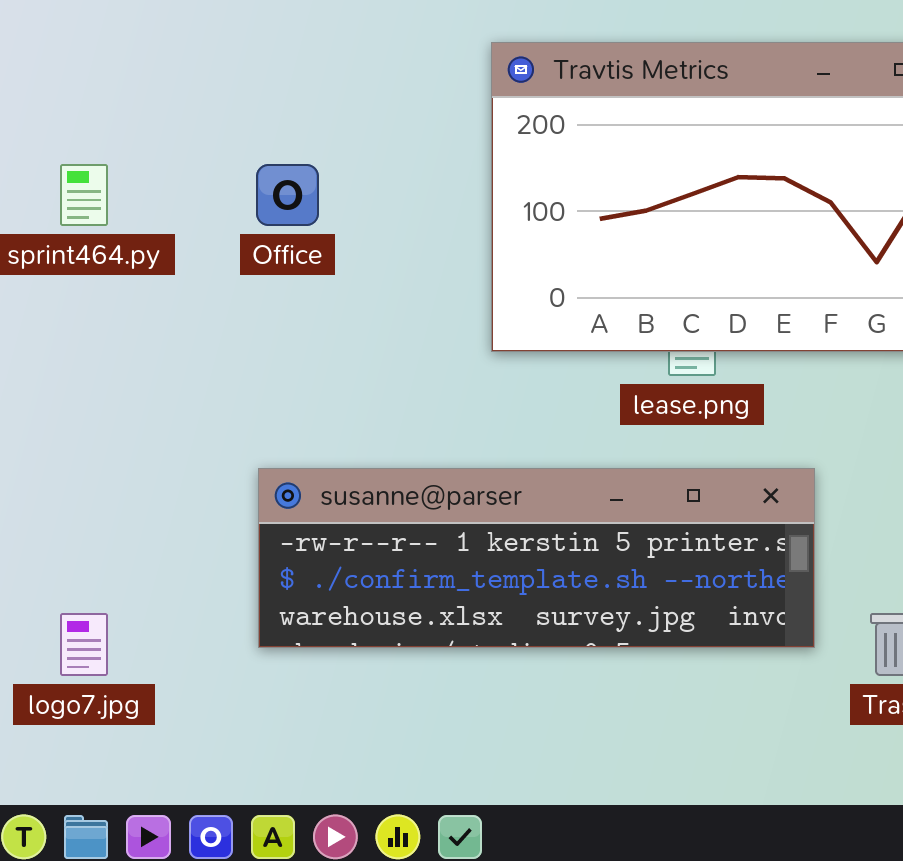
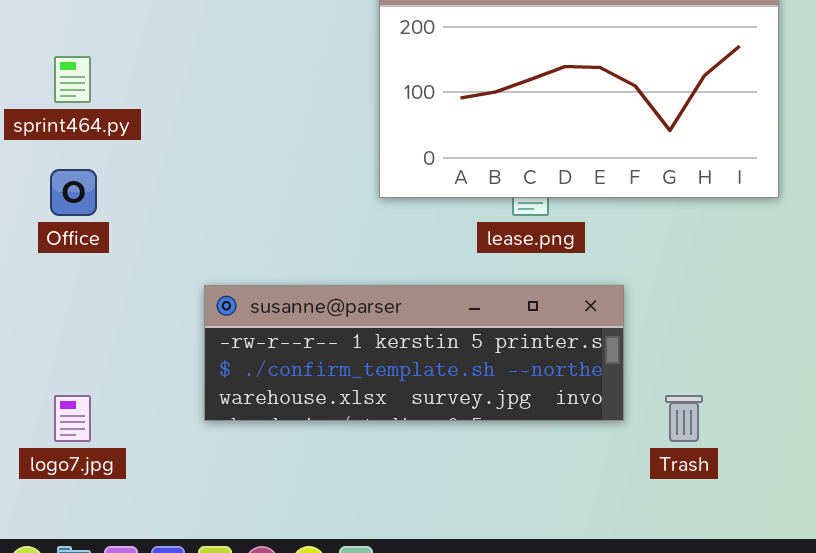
Office: [256,164,319,226] -> [50,169,97,216], moved

